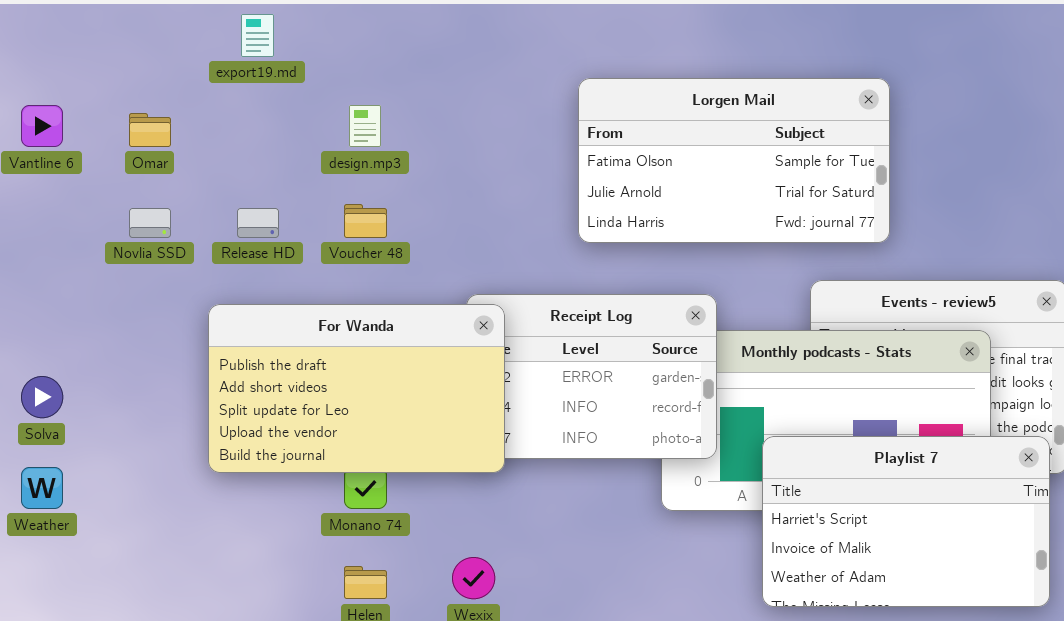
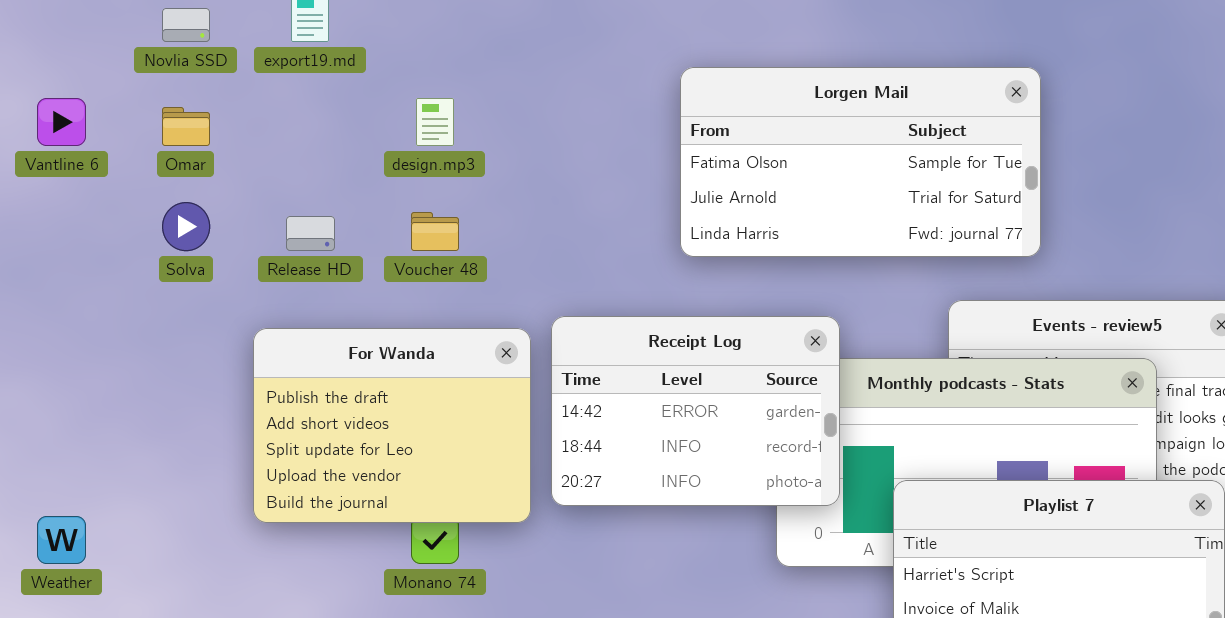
Novlia SSD: [129,208,171,238] -> [162,8,210,42], moved
For Wanda: [208,304,505,473] -> [253,328,531,523], resized
Solva: [21,376,63,418] -> [162,202,210,251], moved

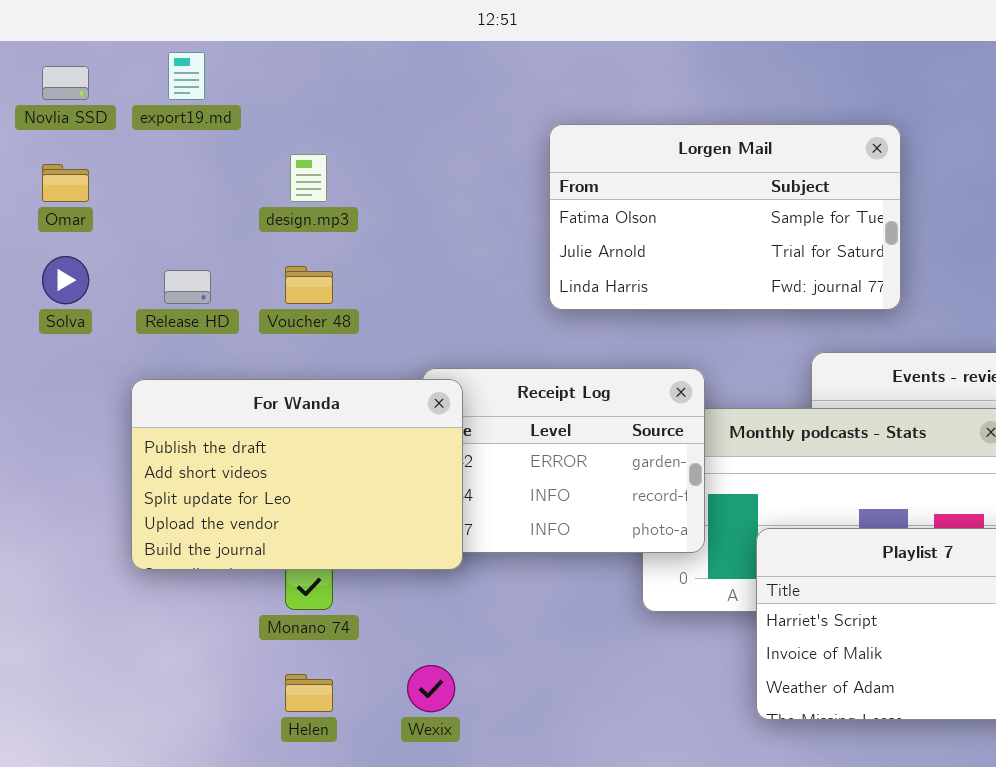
For Wanda: [253,328,531,523] -> [131,379,463,570], resized

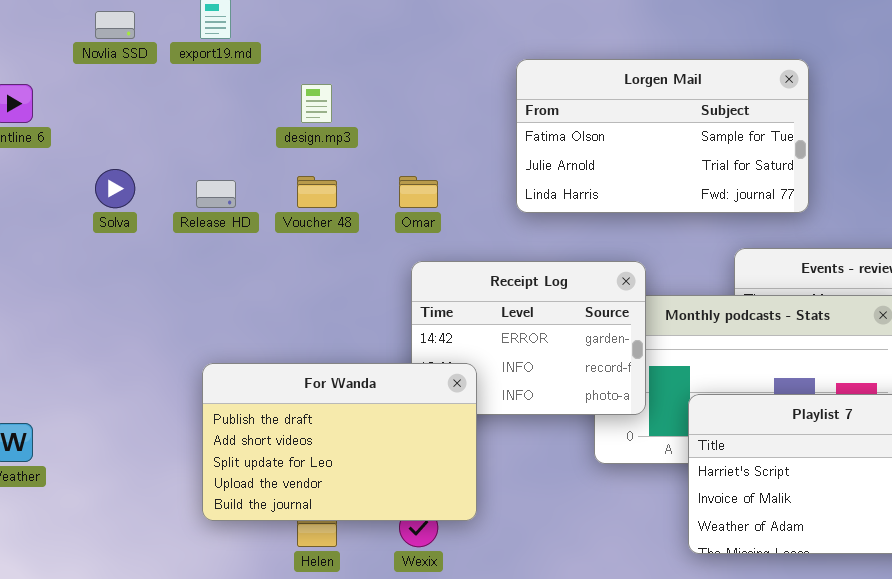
Omar: [42,164,89,202] -> [399,176,438,208], moved
For Wanda: [131,379,463,570] -> [202,363,477,521], moved

